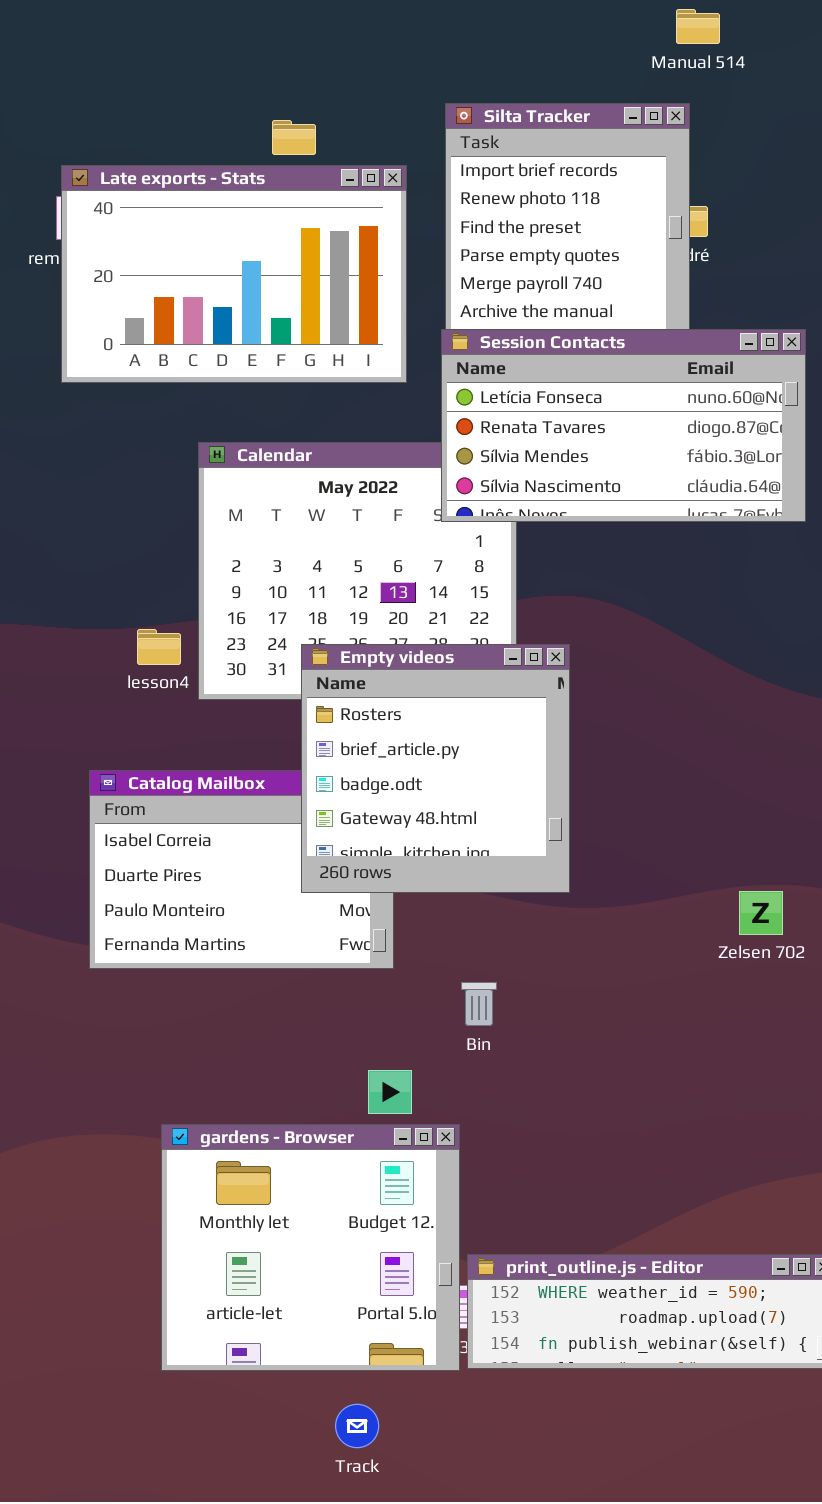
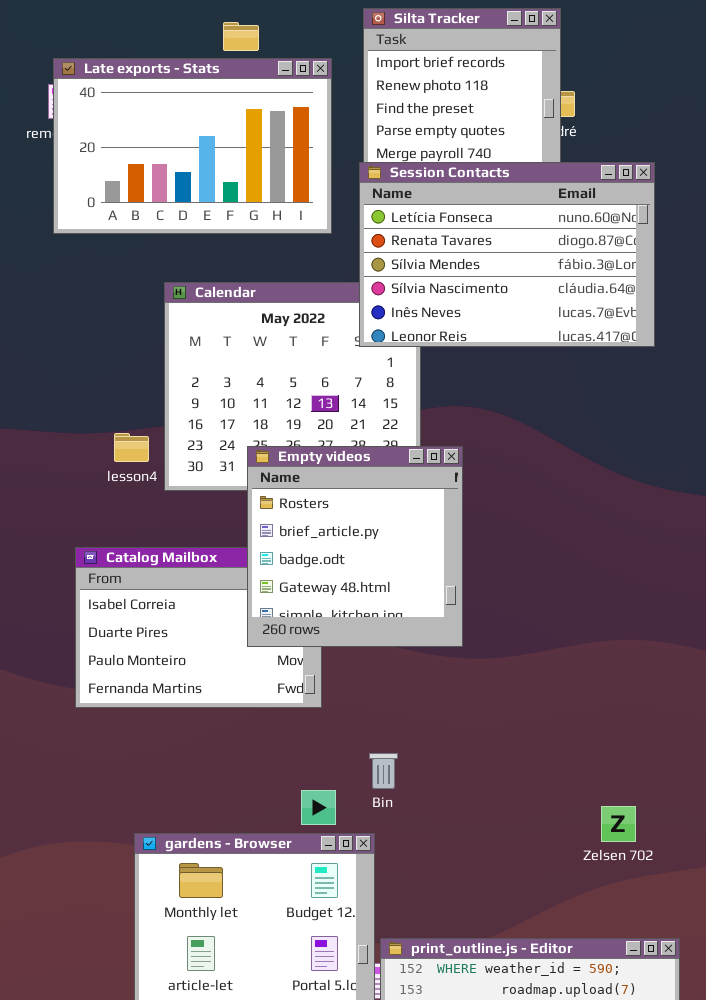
Session Contacts: [441,329,806,522] -> [359,162,655,347], resized
Zelsen 702: [739,891,783,935] -> [601,806,636,842], moved
Bin: [461,982,497,1026] -> [369,753,398,789], moved

